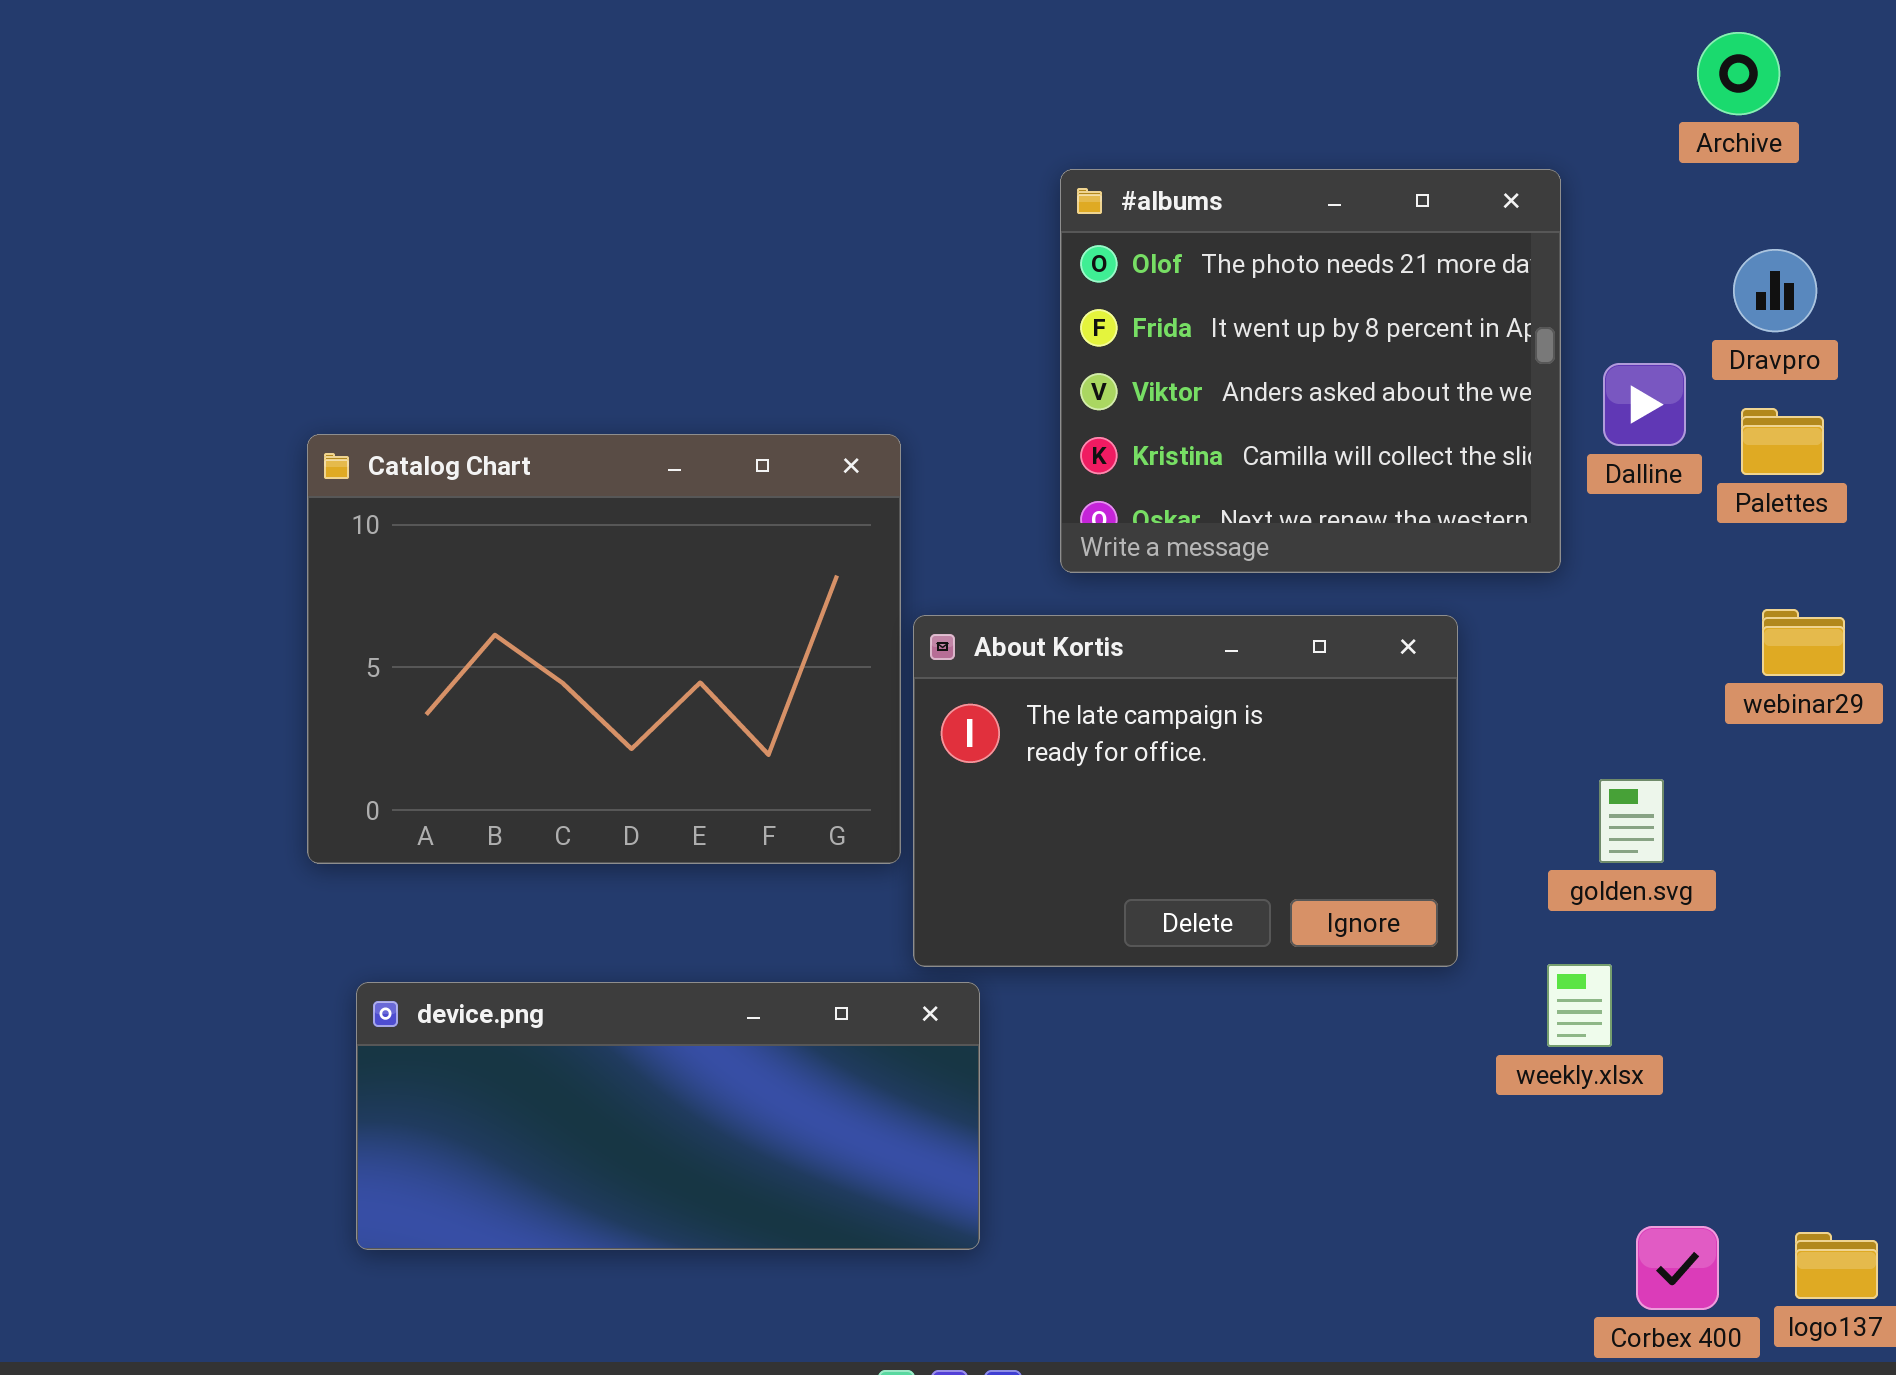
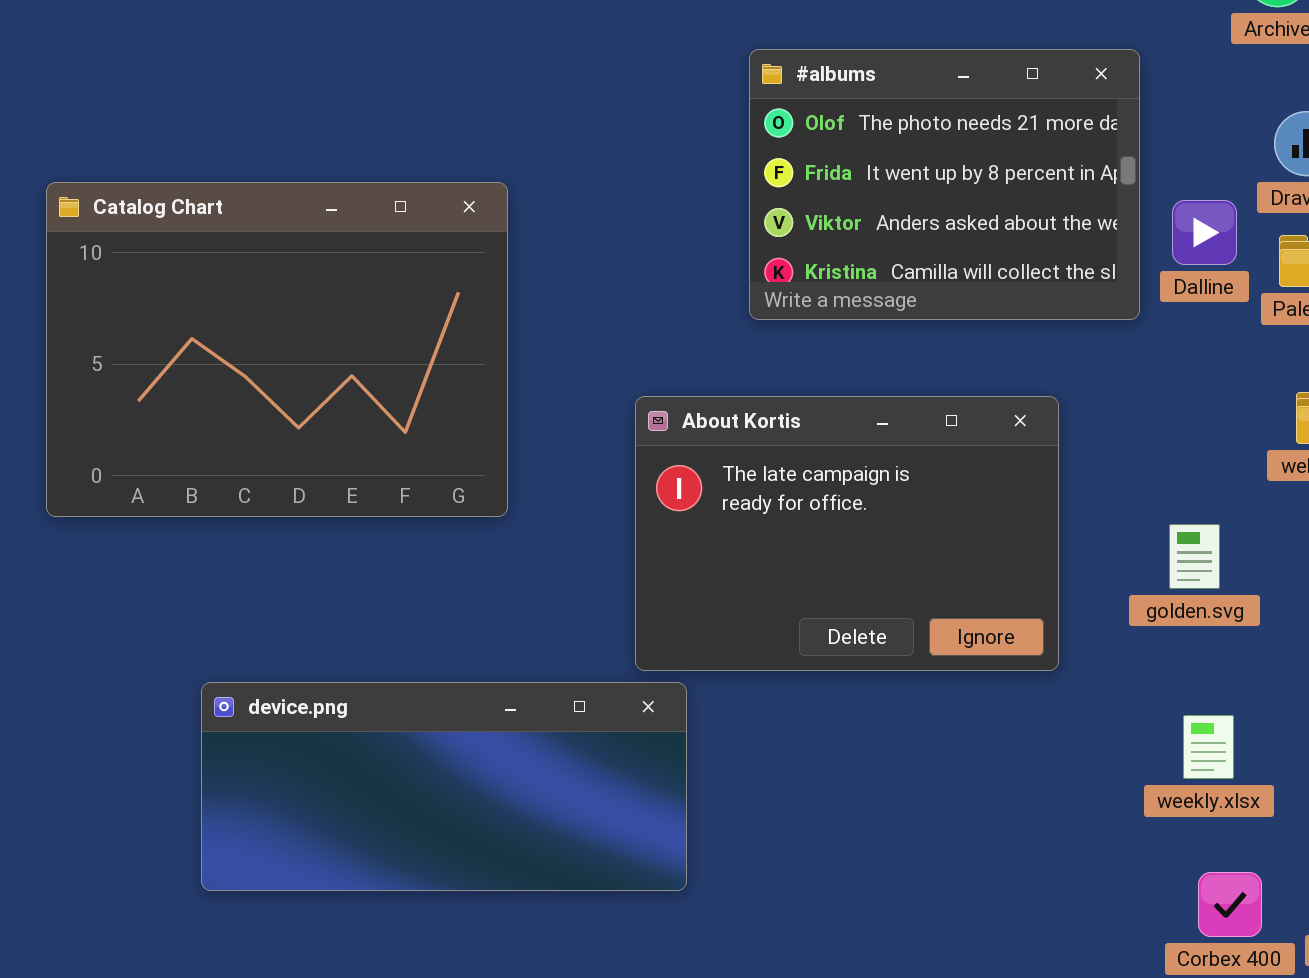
#albums: [1060,169,1561,573] -> [749,49,1140,320], resized
Catalog Chart: [307,434,901,864] -> [46,182,508,517], moved
weekly.xlsx: [1547,964,1612,1047] -> [1183,715,1234,779], moved

